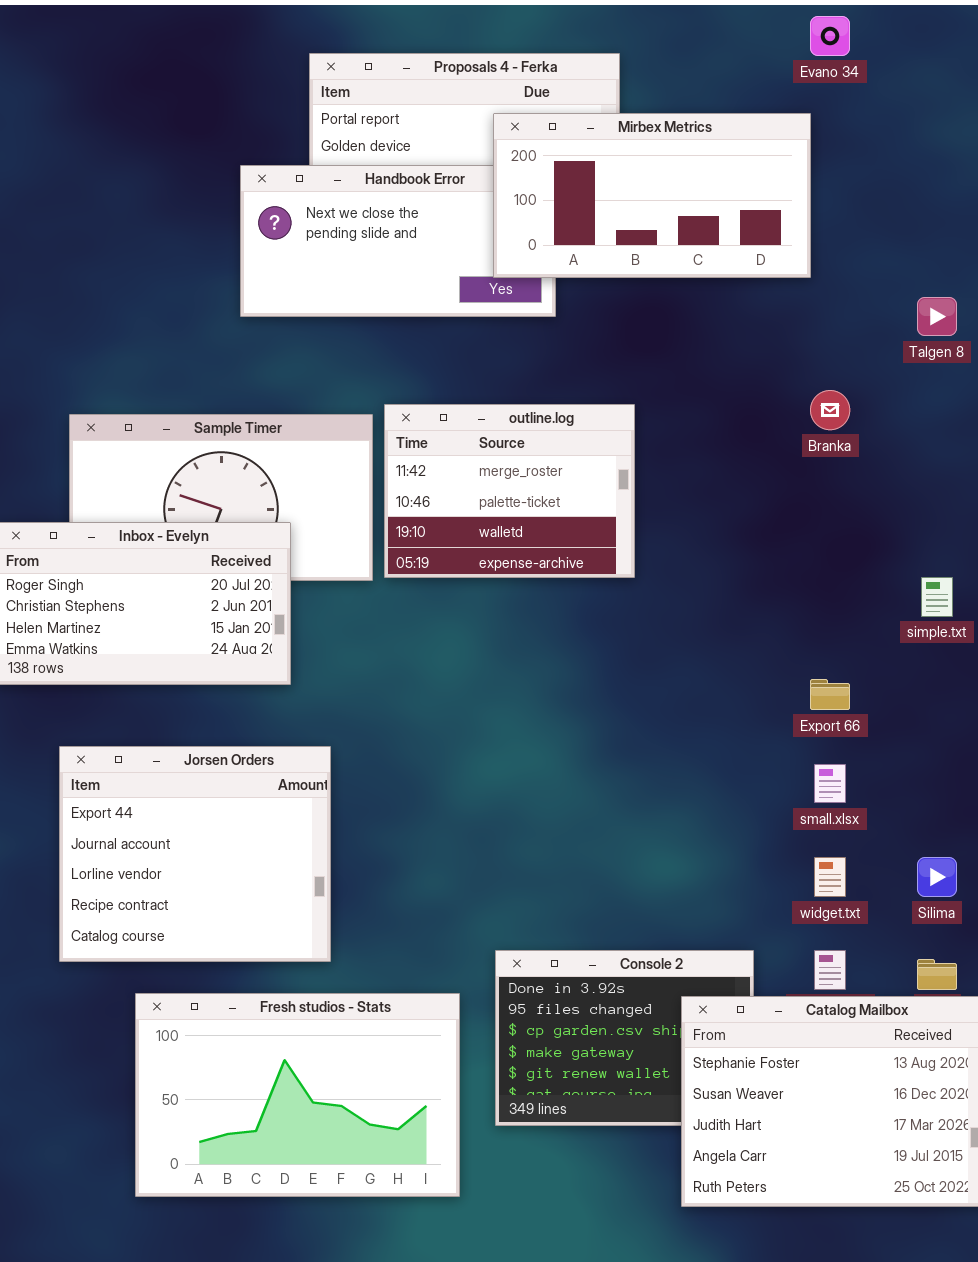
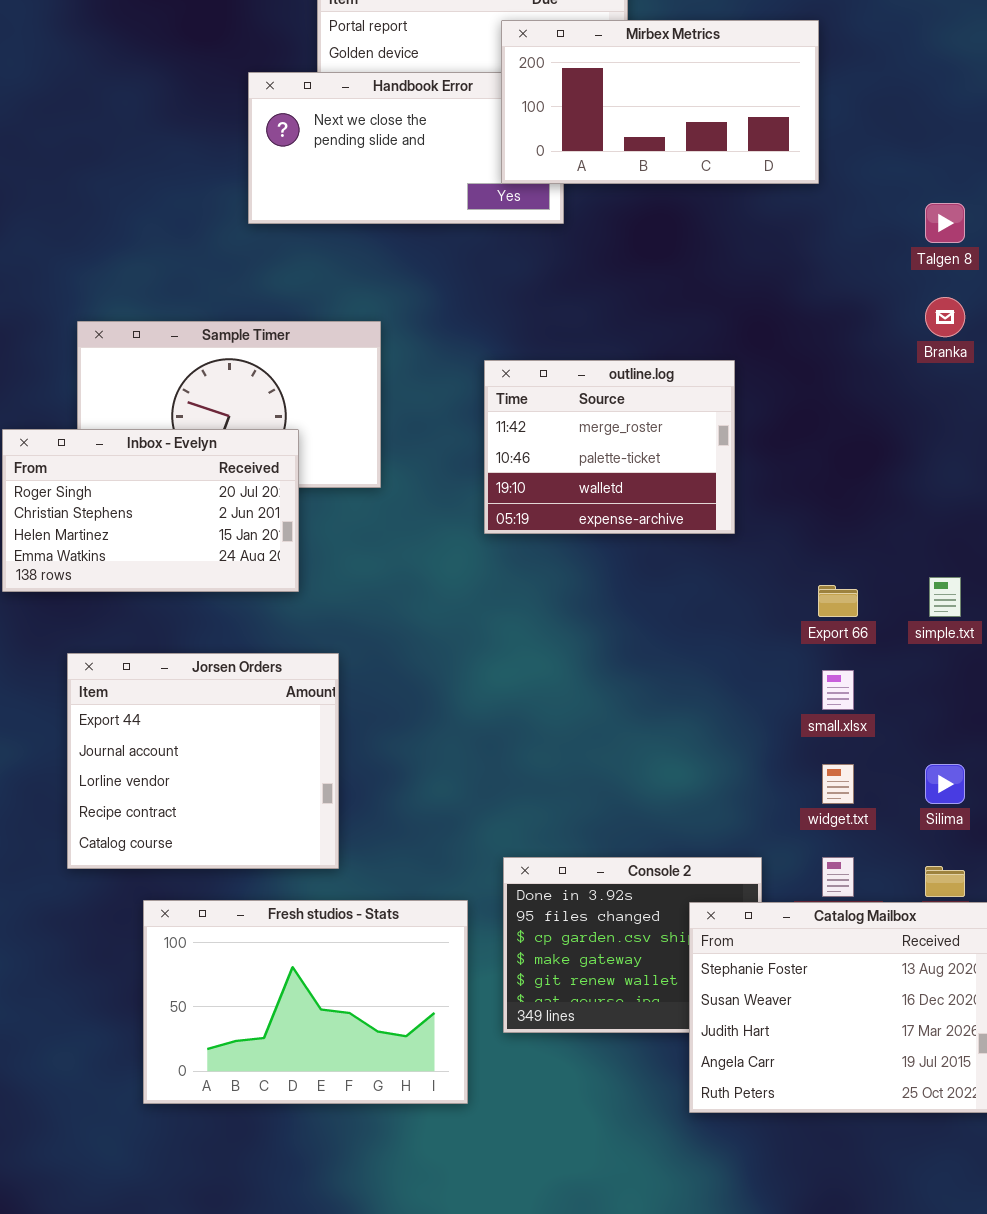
Branka: [810,390,850,430] -> [925,297,965,337], moved
outline.log: [384,404,635,578] -> [484,360,735,534], moved
simple.txt: [921,577,953,617] -> [929,577,961,617], moved

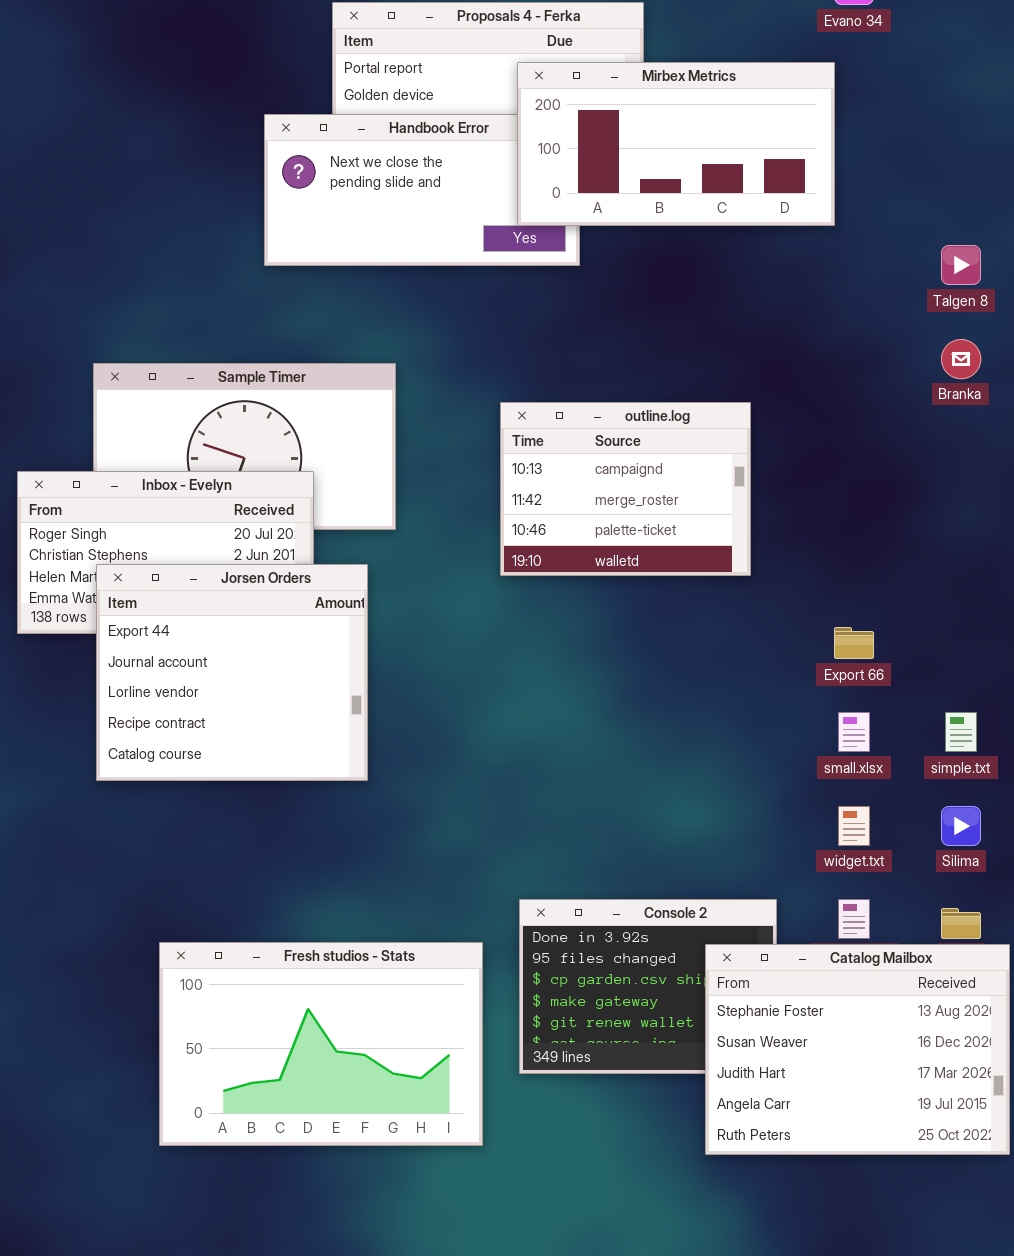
outline.log: [484,360,735,534] -> [500,402,751,576], scrolled up 1 row
simple.txt: [929,577,961,617] -> [945,712,977,752], moved
Jorsen Orders: [67,653,339,869] -> [96,564,368,781], moved

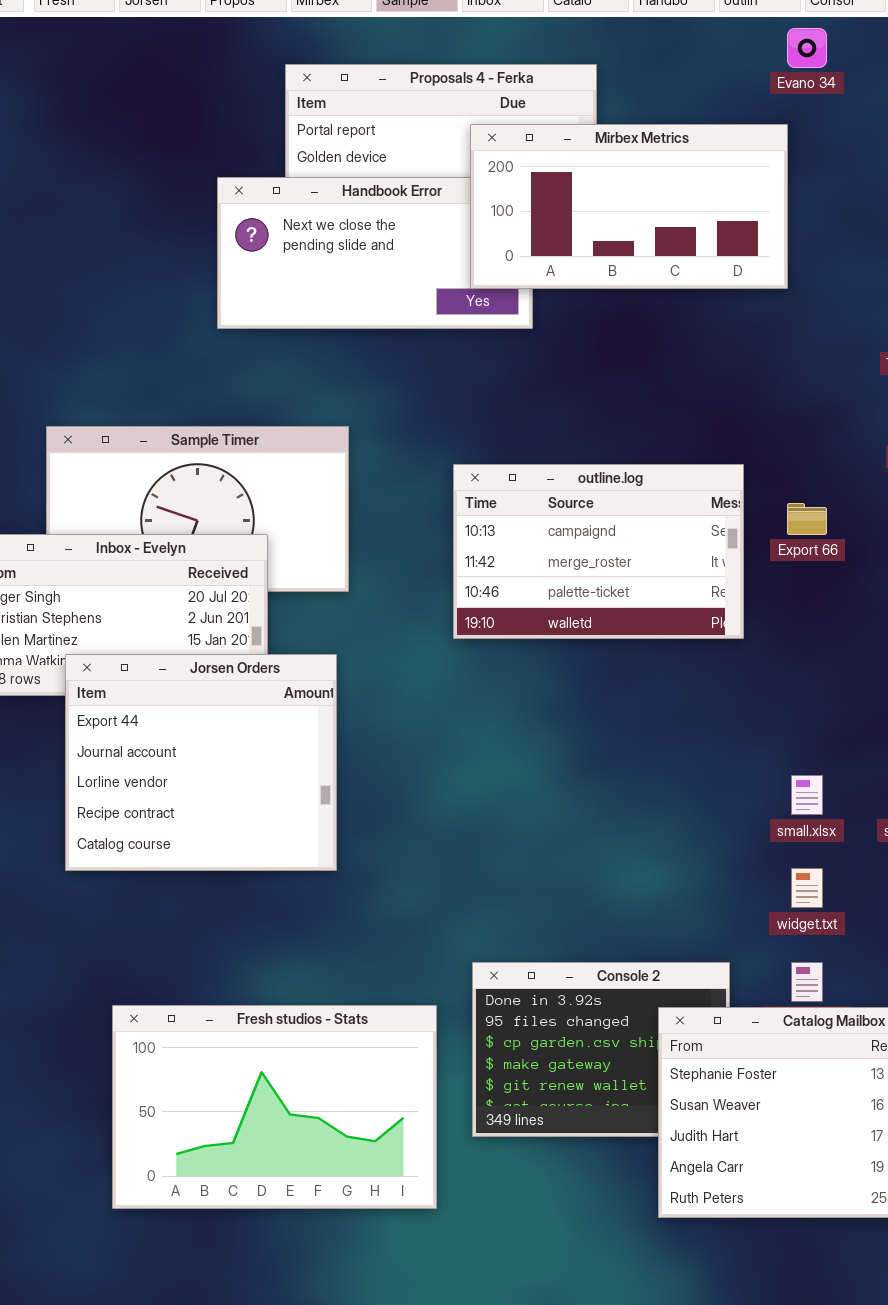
outline.log: [500,402,751,576] -> [453,464,744,639], resized
Jorsen Orders: [96,564,368,781] -> [65,654,337,871], moved
Export 66: [834,627,874,659] -> [787,503,827,535], moved

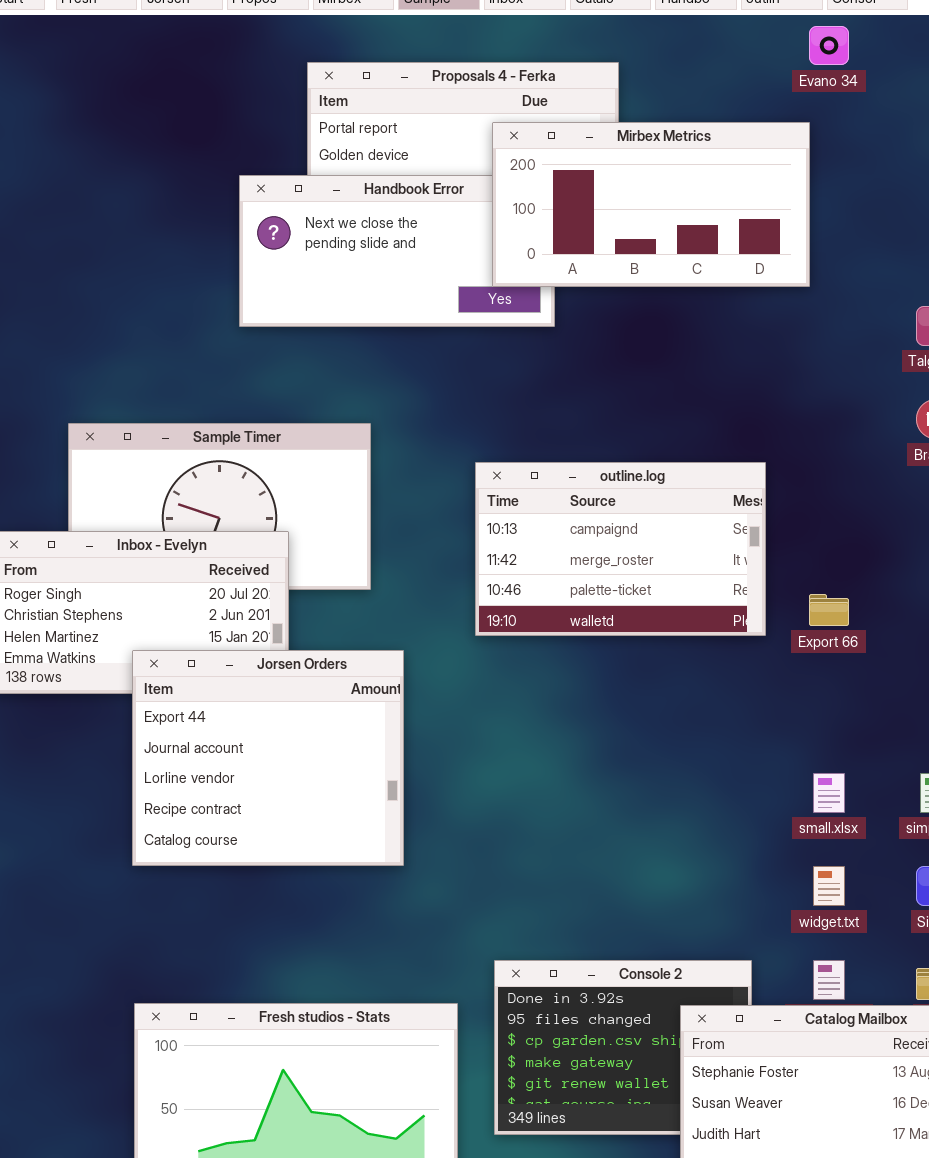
Export 66: [787,503,827,535] -> [809,594,849,626], moved
Jorsen Orders: [65,654,337,871] -> [132,650,404,866], moved

